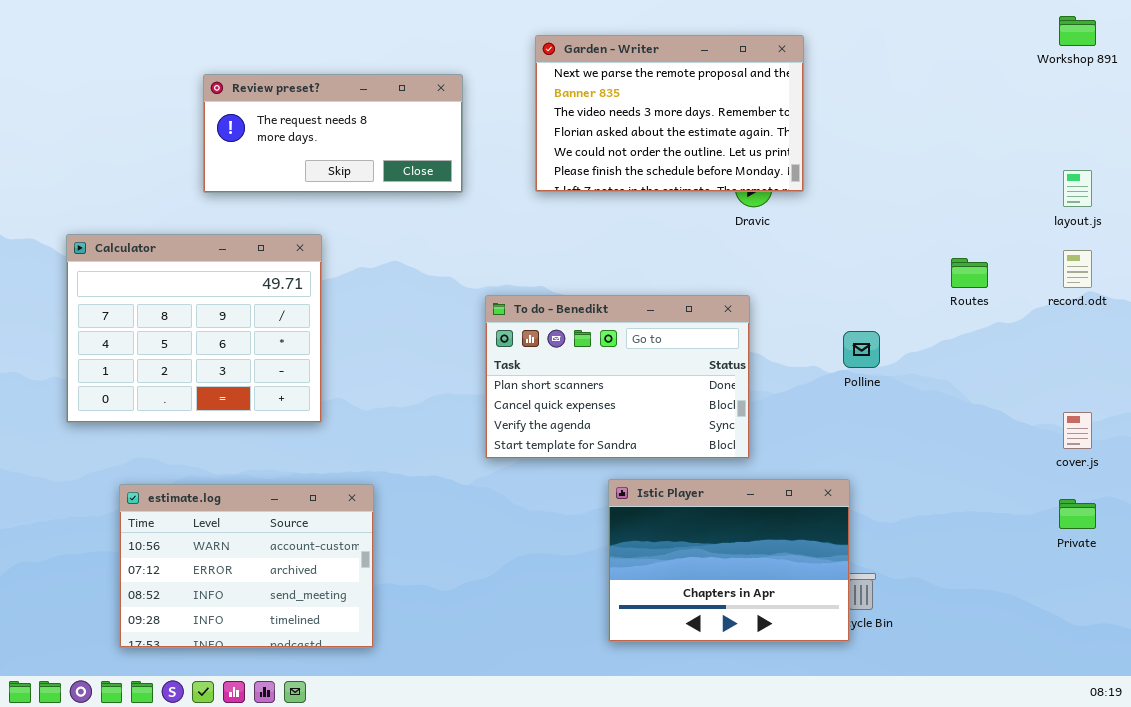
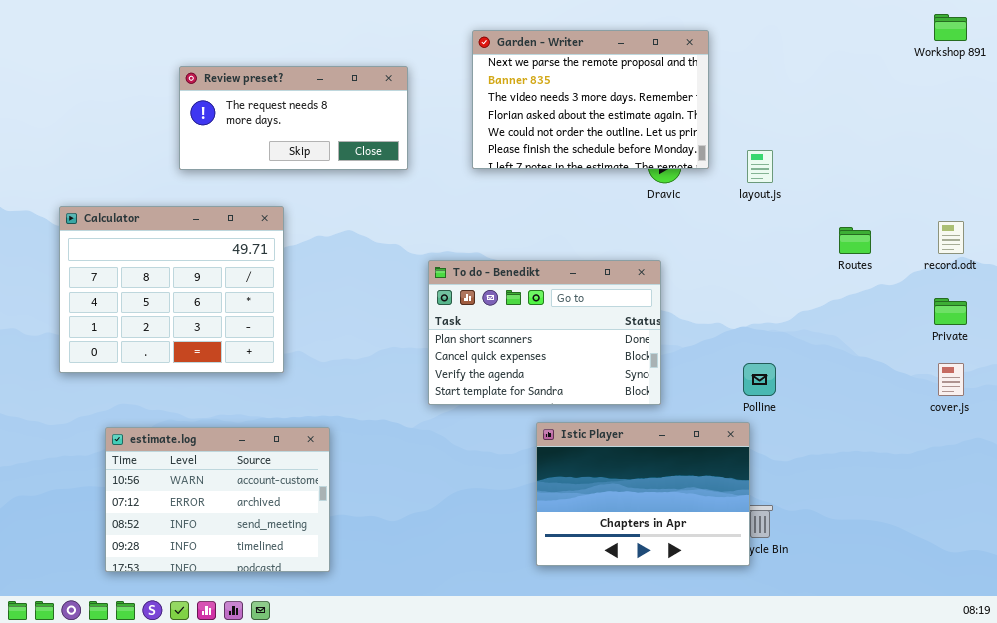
layout.js: [1063,170,1092,207] -> [747,150,773,183], moved
Polline: [843,331,880,368] -> [743,363,776,396], moved
Private: [1059,499,1096,529] -> [934,298,967,325], moved

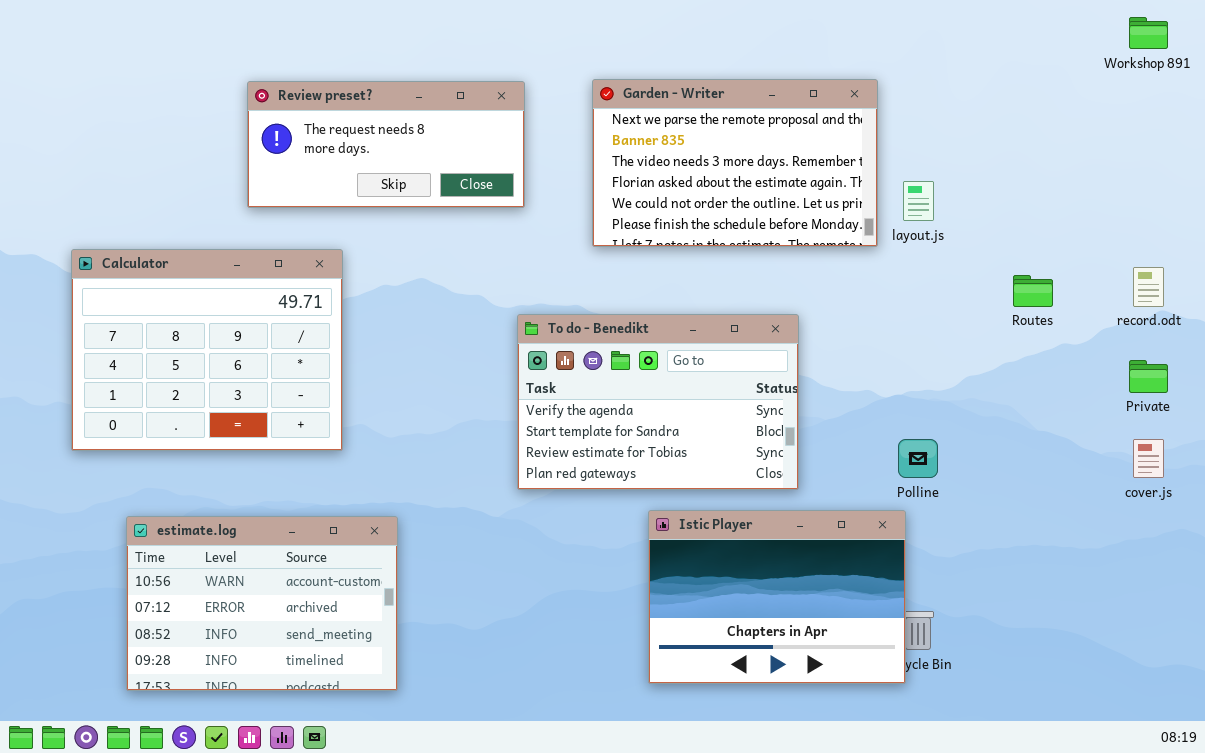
Garden - Writer: [472,30,709,169] -> [592,79,878,247], moved
Review preset?: [179,66,408,170] -> [247,81,525,208], moved
To do - Benedikt: [428,260,661,405] -> [517,314,799,490], scrolled down 2 rows

